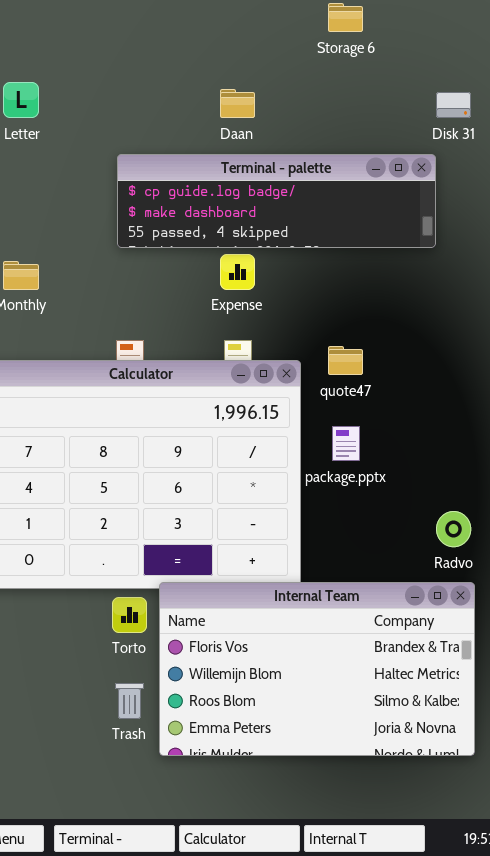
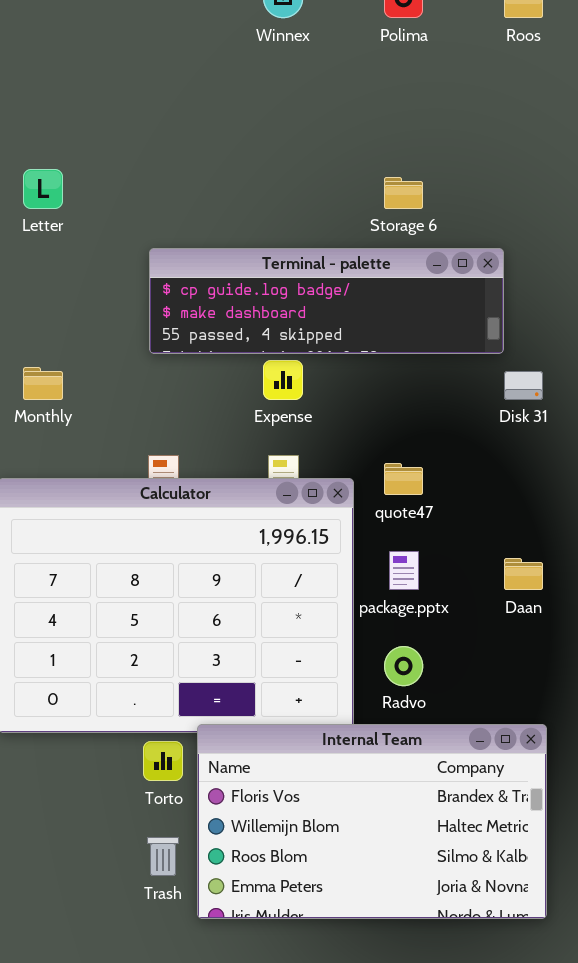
Storage 6: [328,3,363,32] -> [384,177,423,209], moved
Daan: [220,89,255,118] -> [504,558,543,590], moved
Disk 31: [436,92,471,118] -> [504,371,543,400], moved
Radvo: [436,511,471,547] -> [384,646,423,686], moved

